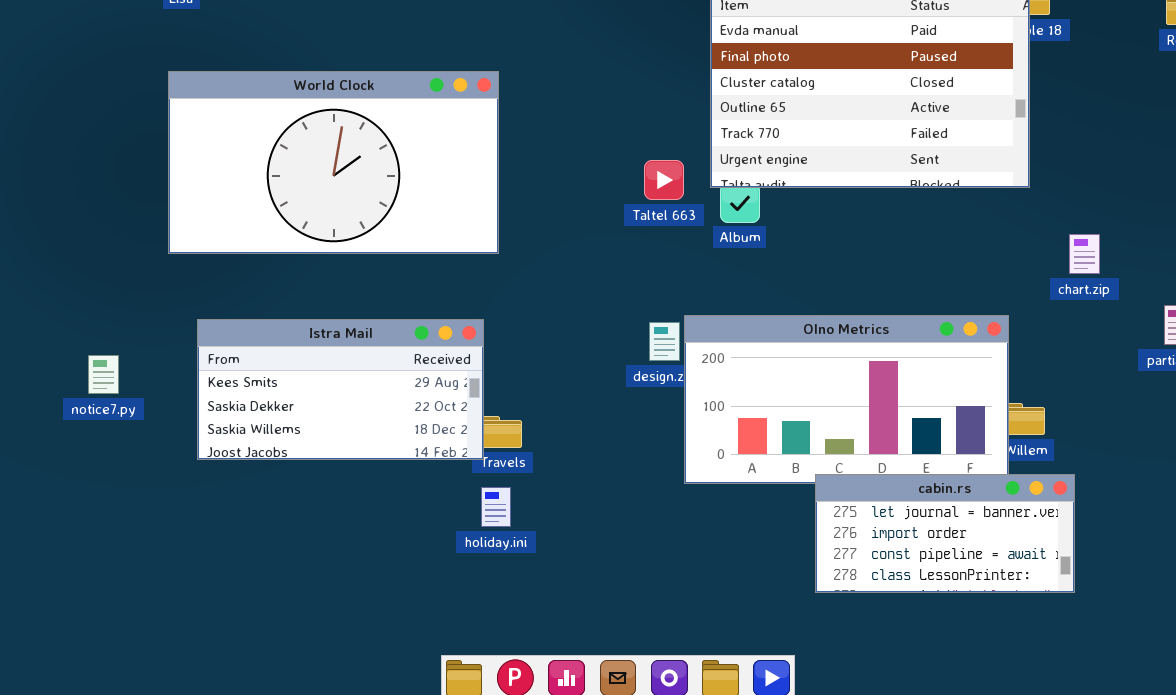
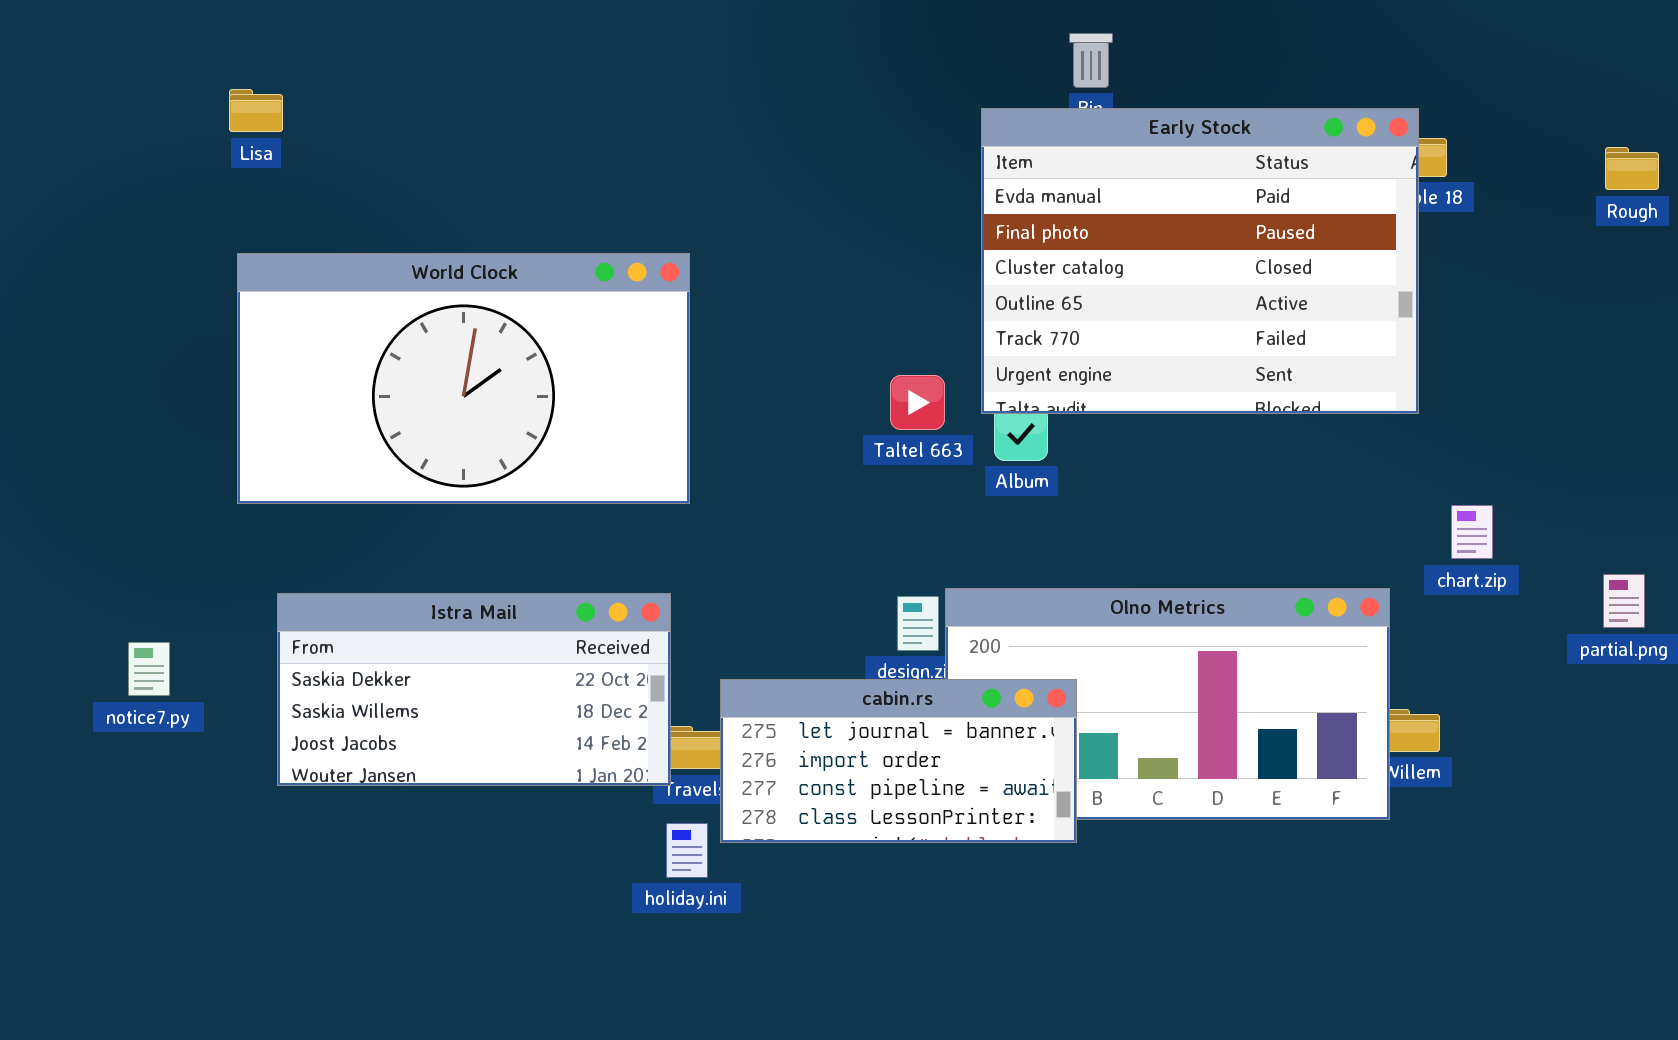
chart.zip: [1069,234,1100,274] -> [1451,505,1493,559], moved
Istra Mail: [197,319,484,460] -> [277,593,671,786], scrolled down 1 row
cabin.rs: [815,474,1075,593] -> [720,679,1077,843], moved

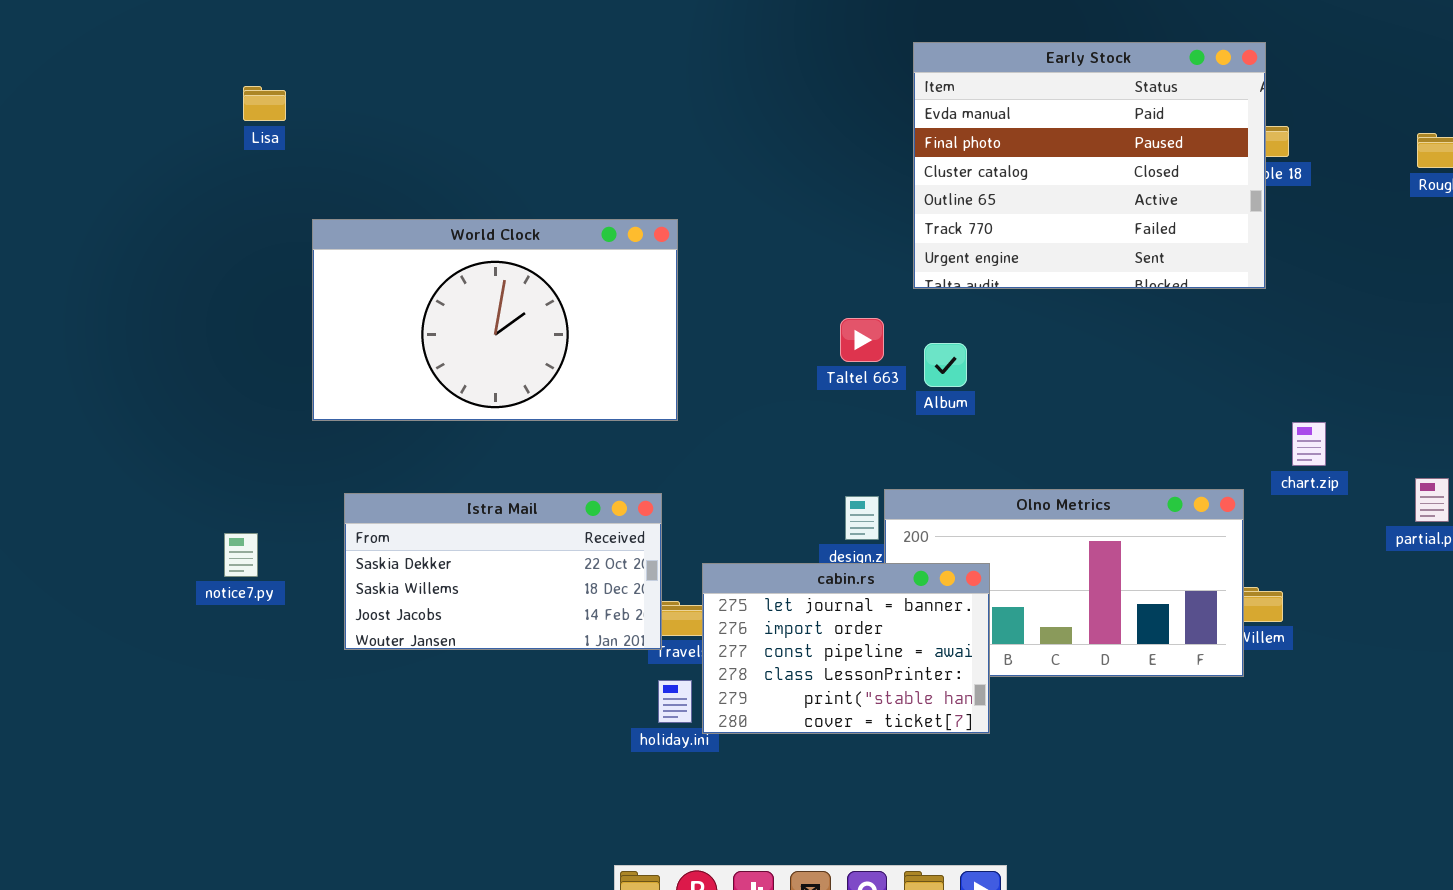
Lisa: [229,89,283,132] -> [243,86,286,121], moved
Early Stock: [981,108,1419,414] -> [913,42,1266,289], moved
cabin.rs: [720,679,1077,843] -> [702,563,990,734], resized

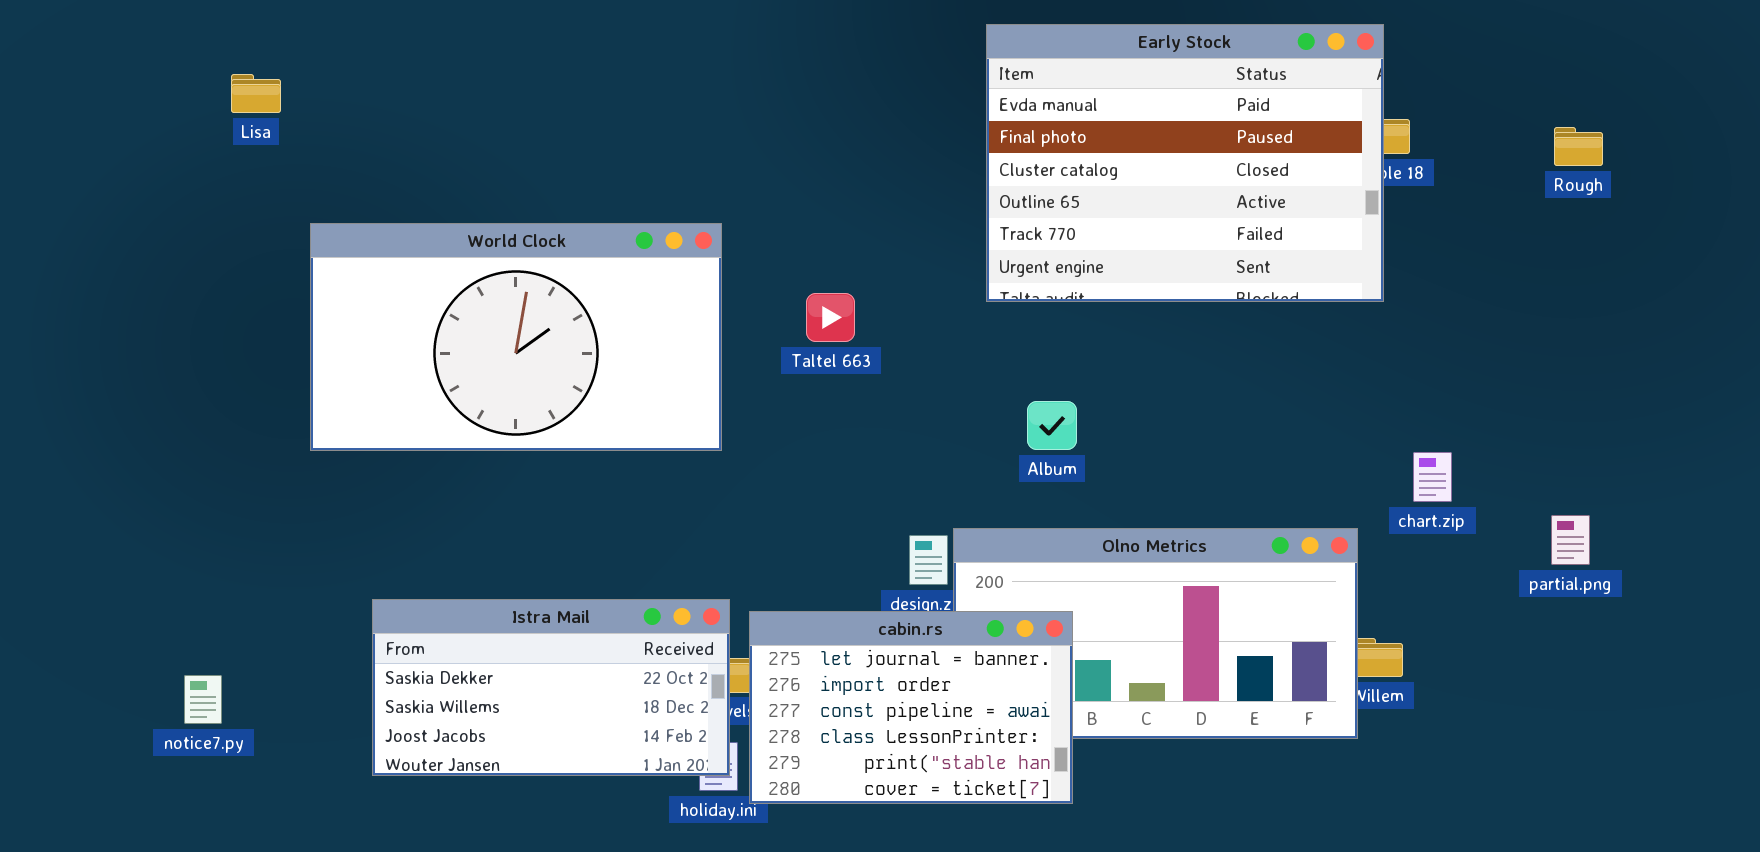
Taltel 663: [840,318,884,362] -> [806,293,855,342], moved
Album: [924,343,967,387] -> [1027,401,1077,450], moved
Istra Mail: [344,493,662,650] -> [372,599,730,776], moved
notice7.py: [224,533,258,577] -> [184,675,222,724], moved

